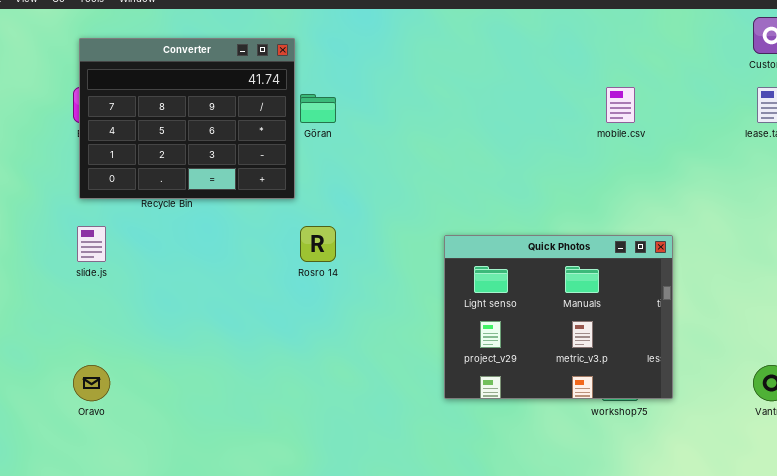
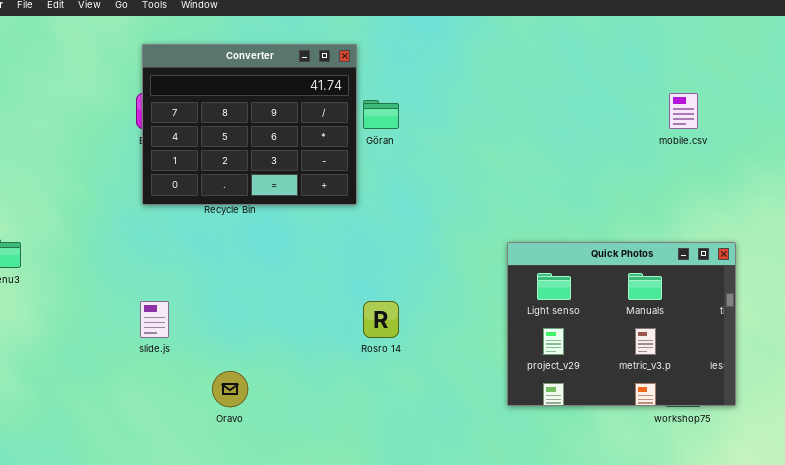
slide.js: [77,226,106,262] -> [140,301,169,338], moved
Rosro 14: [300,226,336,262] -> [363,301,399,338], moved
Oravo: [73,365,110,401] -> [212,371,248,407], moved

